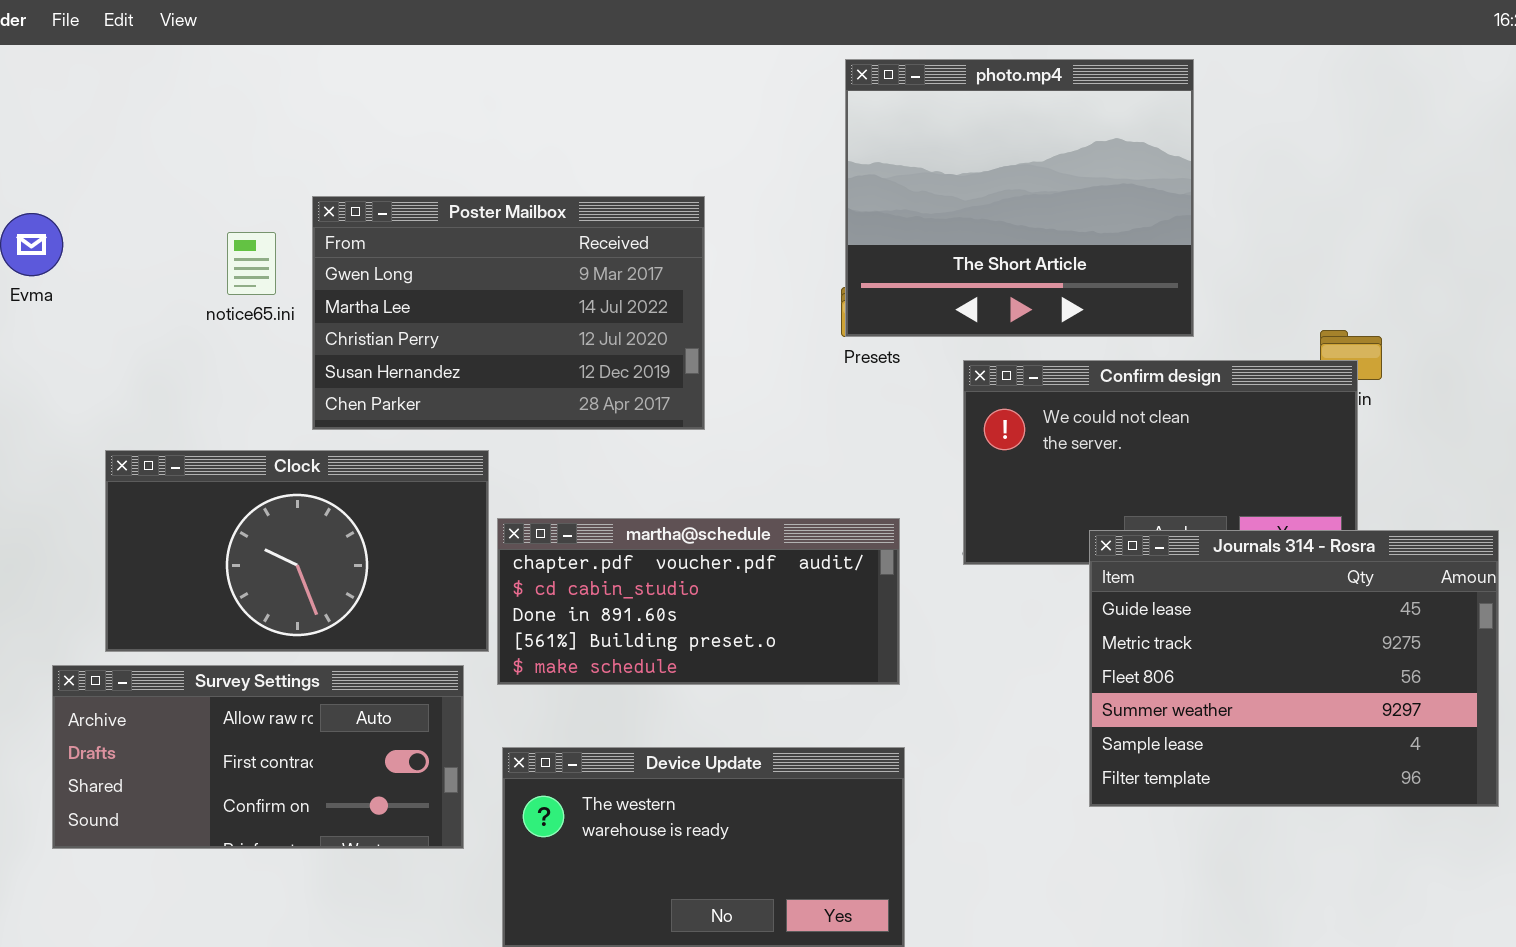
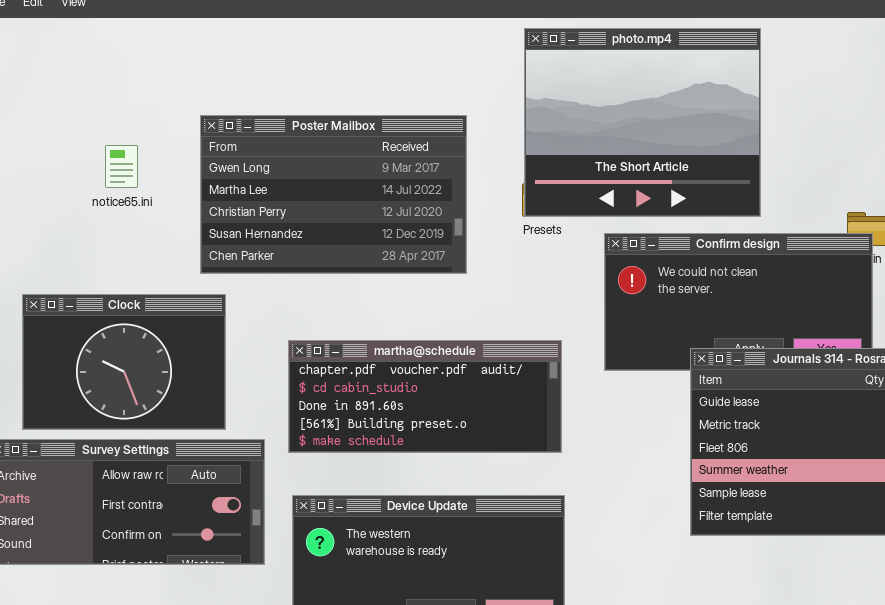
Poster Mailbox: [312,196,705,430] -> [200,115,467,274], moved
Clock: [105,450,489,652] -> [22,294,226,430], resized

